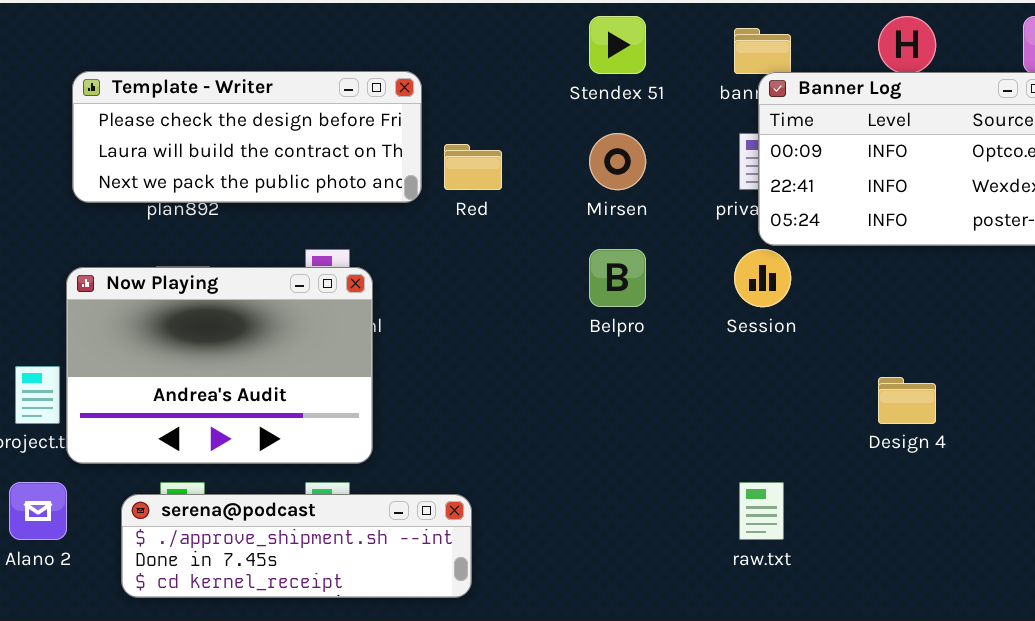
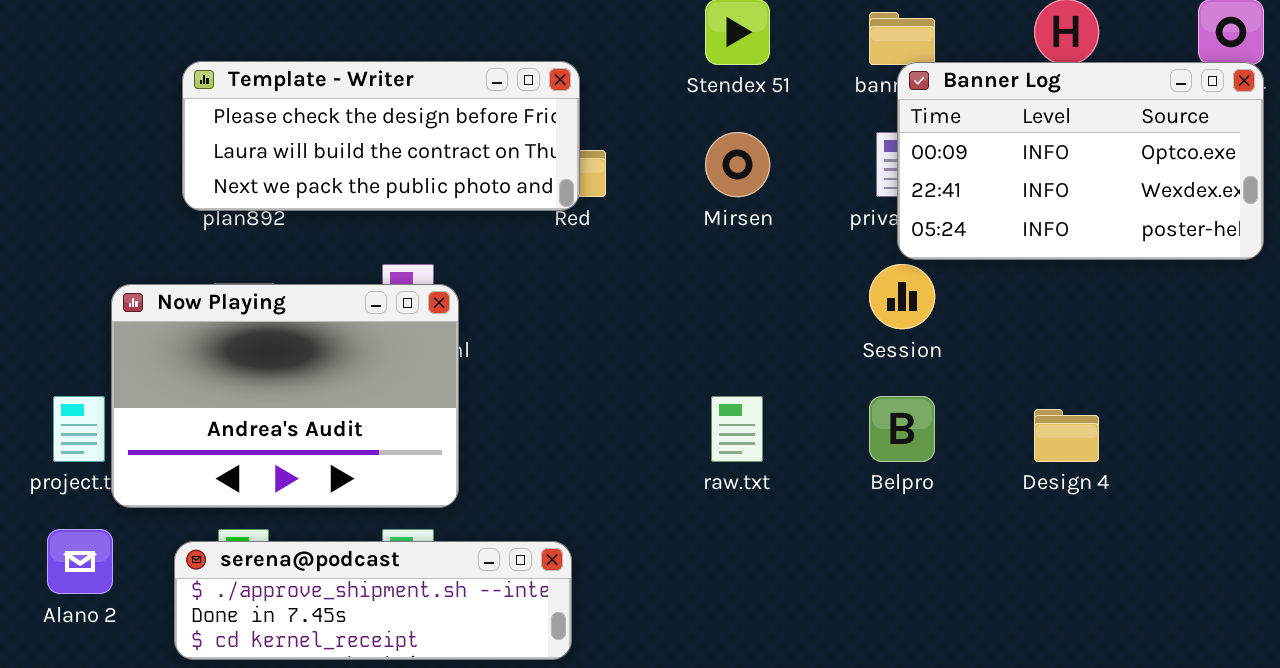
Template - Writer: [72,71,422,203] -> [182,61,580,211], moved
Belpro: [589,249,646,307] -> [869,396,935,462], moved
raw.txt: [739,482,784,540] -> [711,396,763,462], moved

